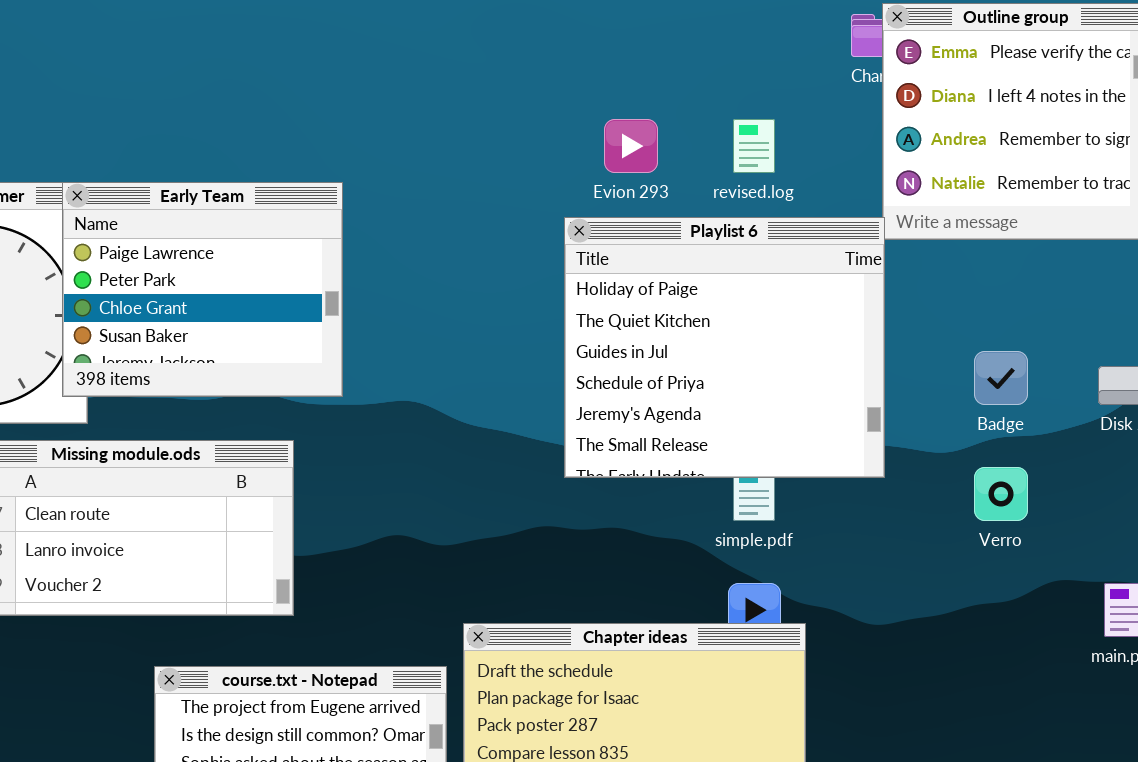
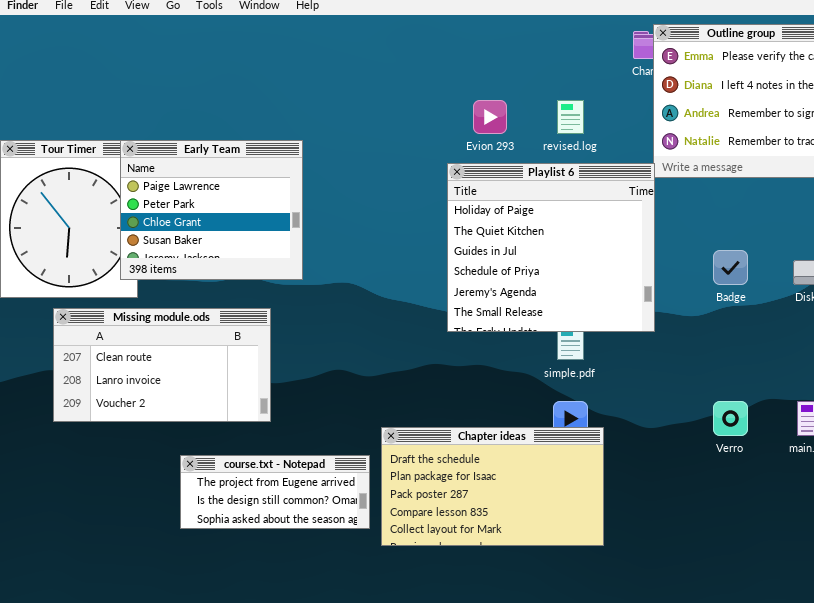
Verro: [974,467,1028,521] -> [713,401,748,436], moved

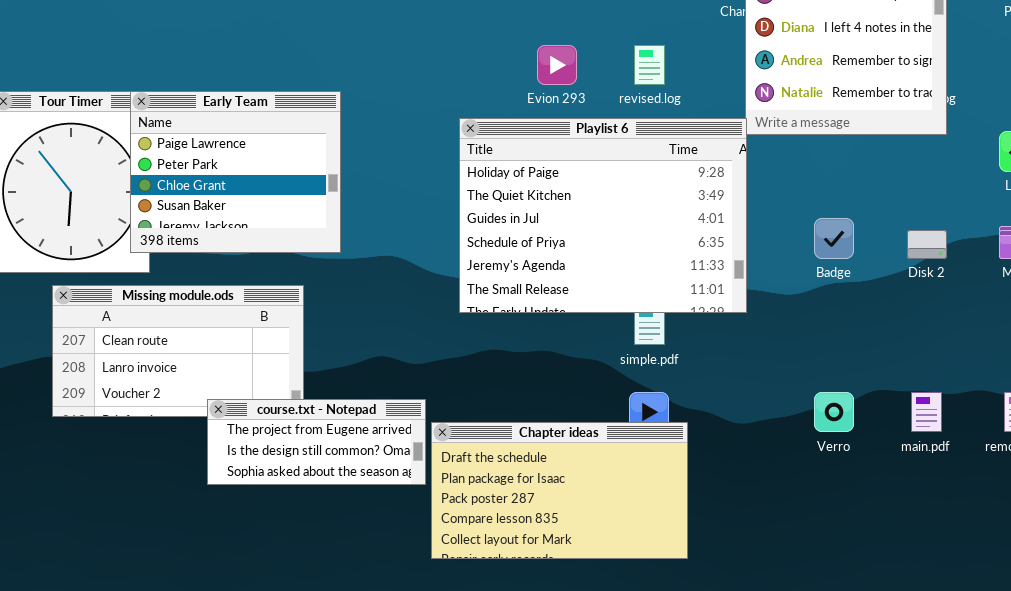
Playlist 6: [447,163,655,332] -> [459,118,747,313], resized
course.txt - Notepad: [180,455,370,529] -> [207,399,426,485], moved

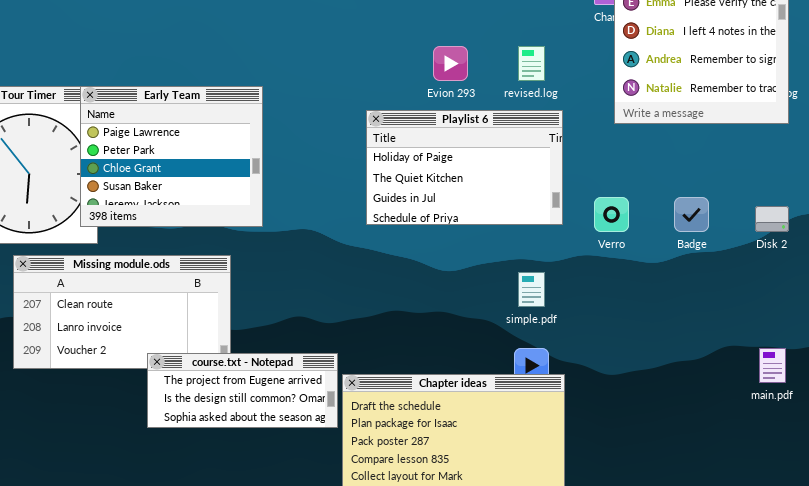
Playlist 6: [459,118,747,313] -> [366,110,563,225], resized
Verro: [814,392,854,432] -> [594,197,629,232], moved

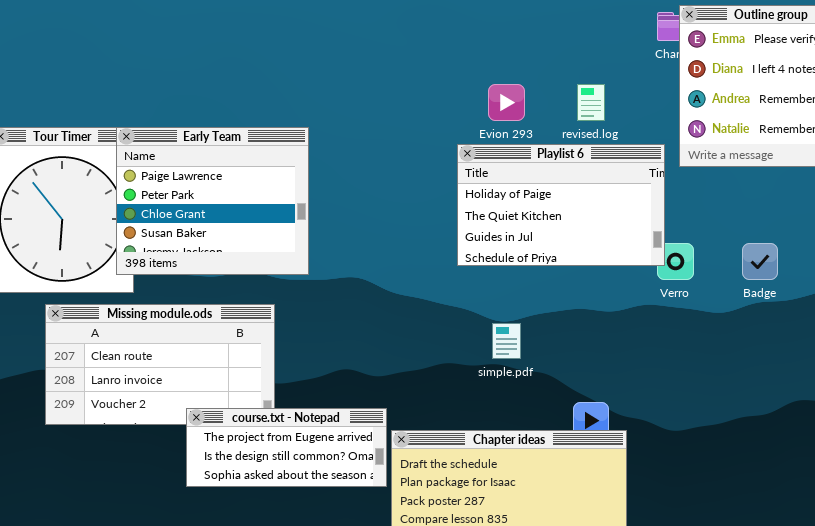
Playlist 6: [366,110,563,225] -> [457,144,665,266], moved
simple.pdf: [518,272,545,307] -> [492,323,521,359], moved

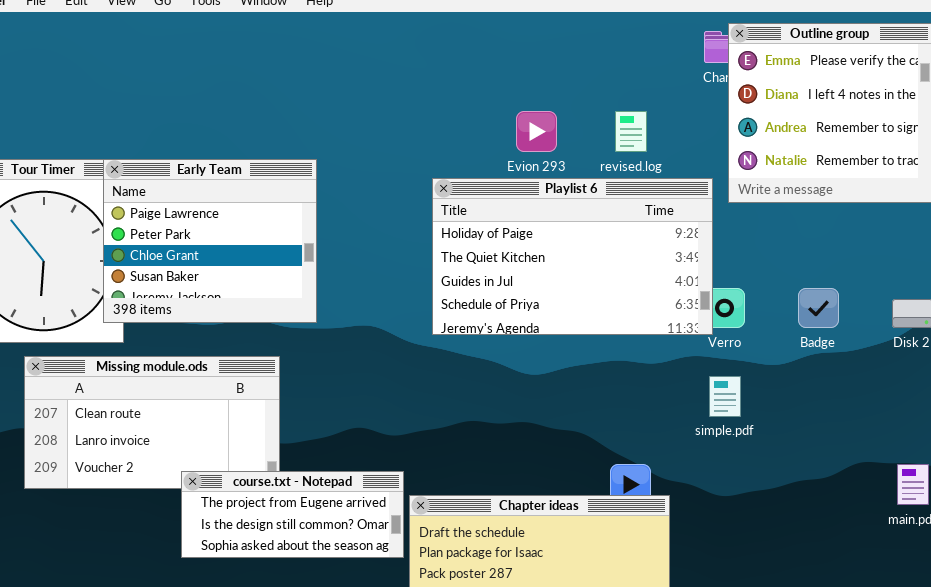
Playlist 6: [457,144,665,266] -> [432,178,713,335], resized
simple.pdf: [492,323,521,359] -> [709,376,741,417], moved

